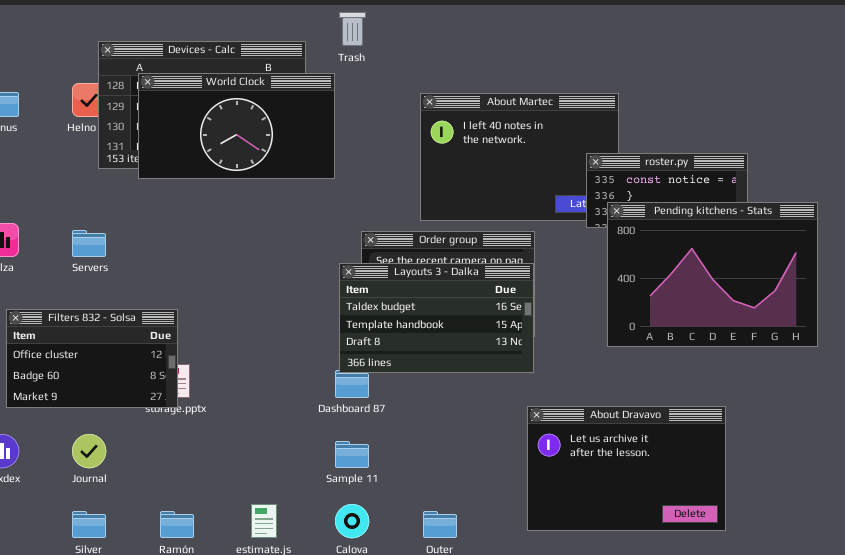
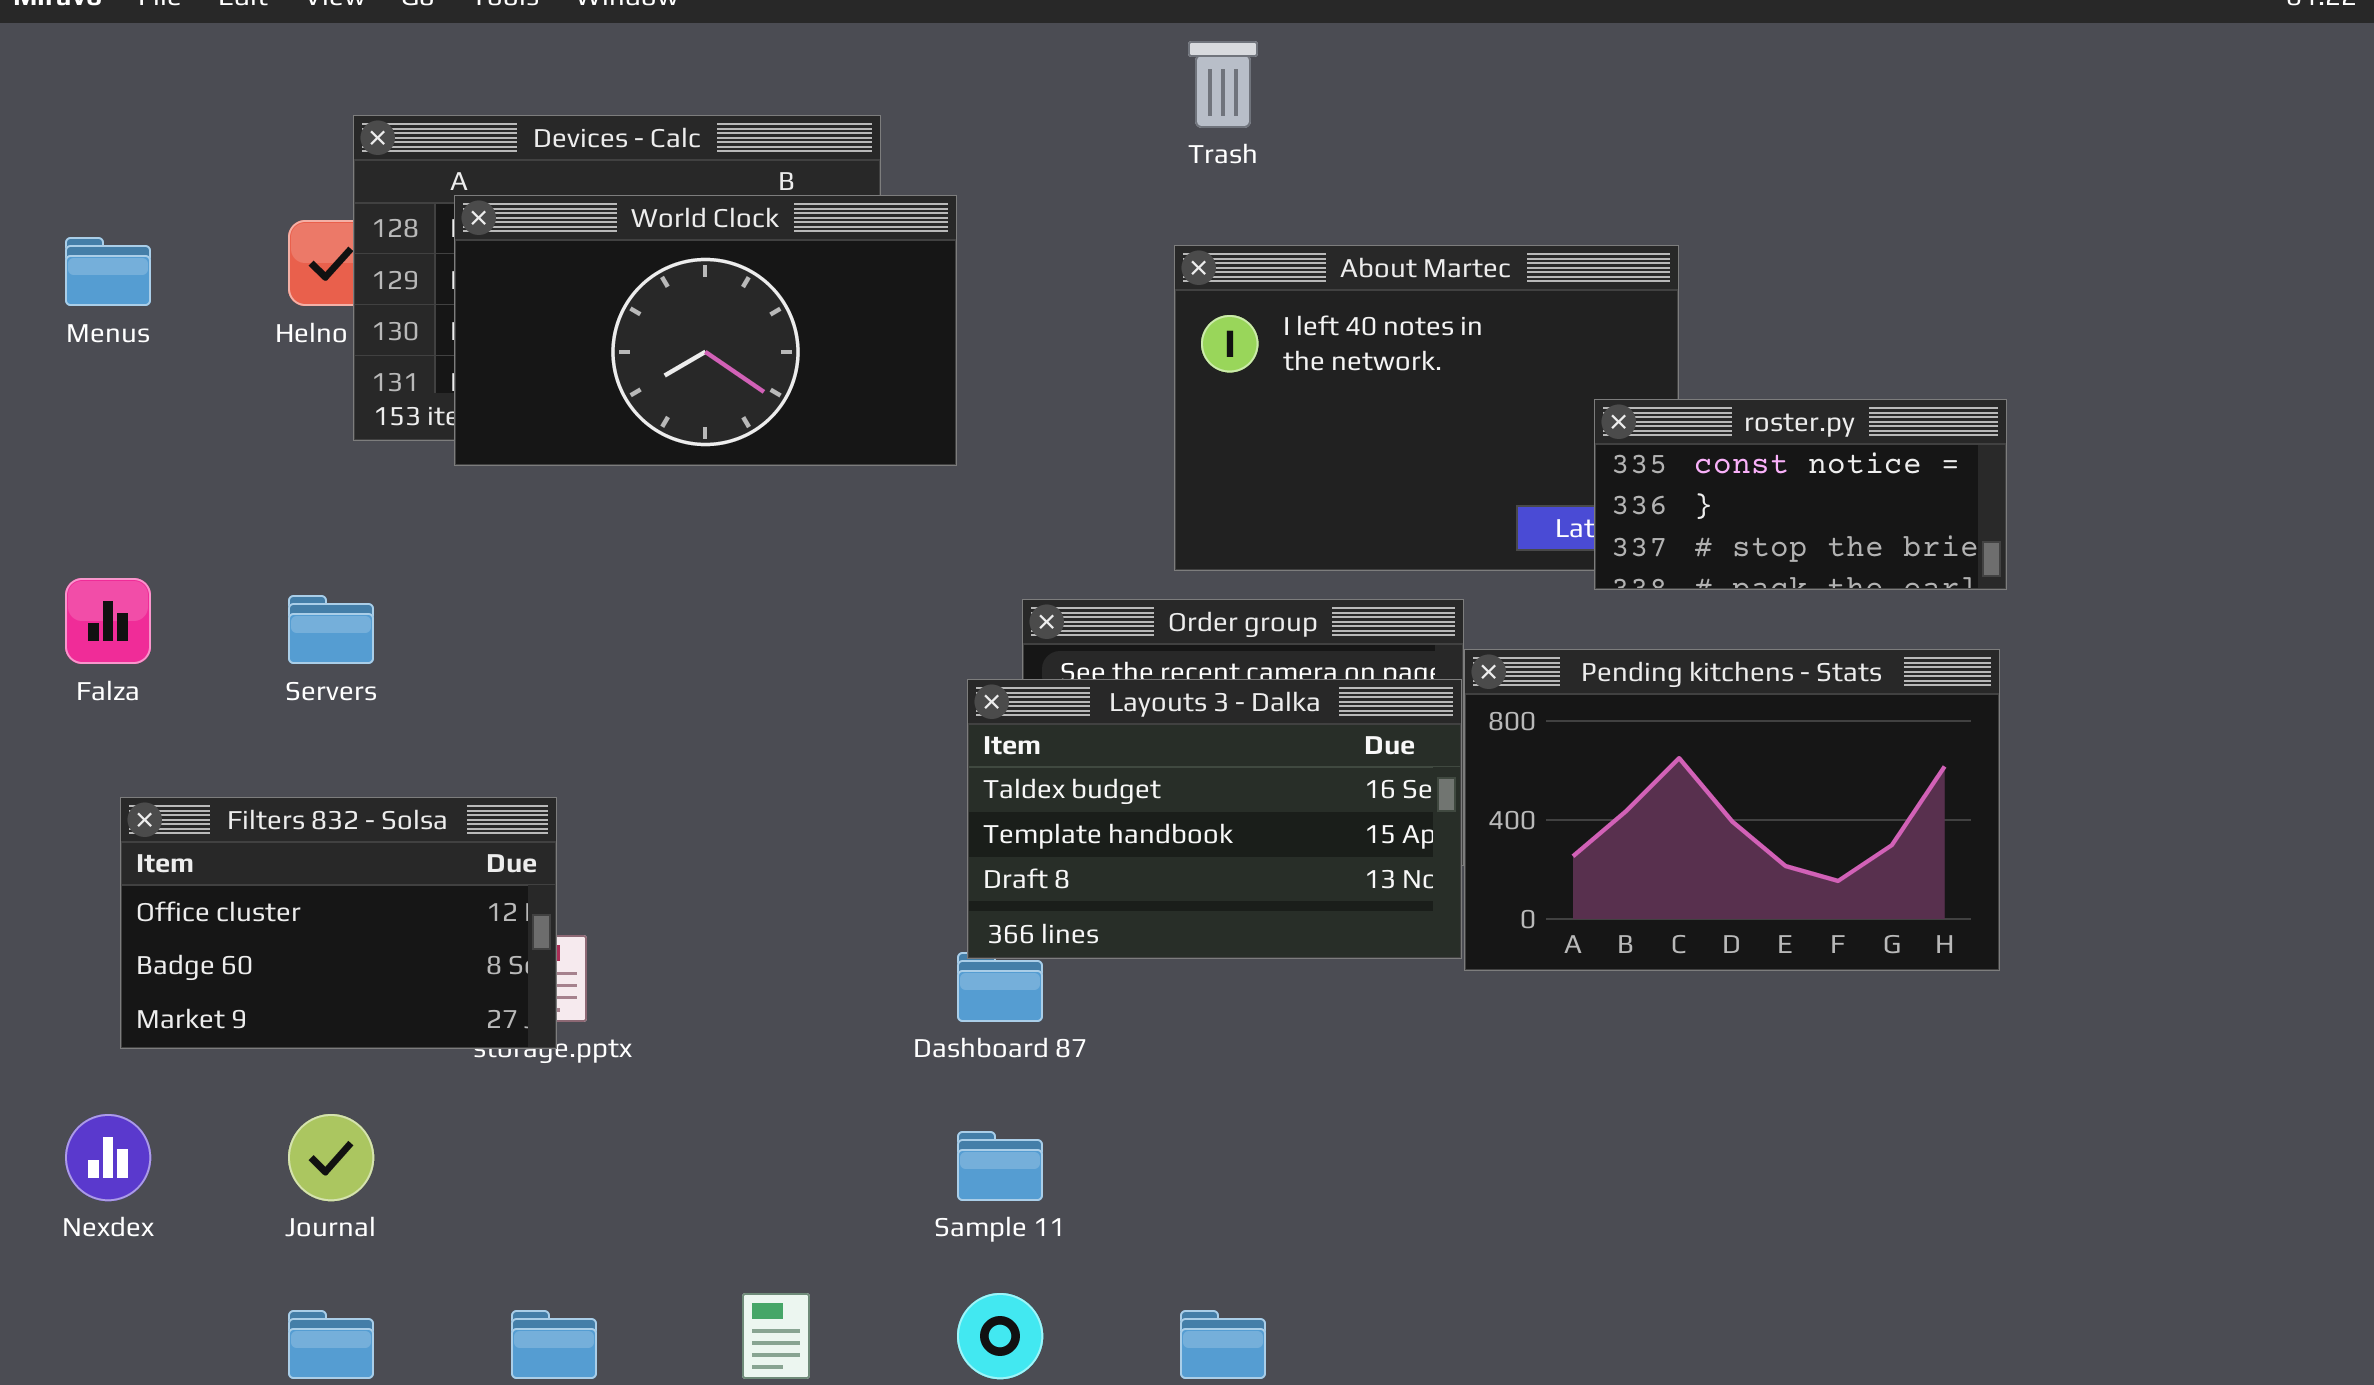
Trash: [339,12,366,46] -> [1188,41,1258,128], moved
Pending kitchens - Stats: [607,202,818,347] -> [1464,649,2000,971], moved, resized
About Dravavo: [527,406,726,531] -> none, closed

